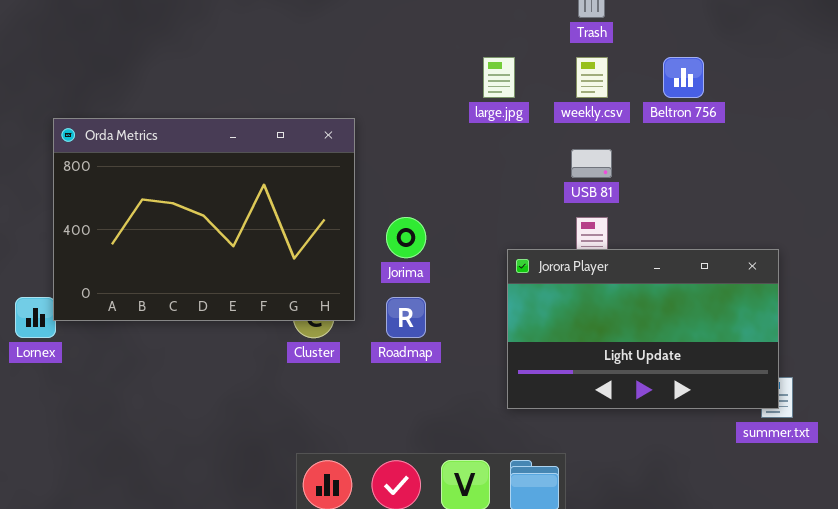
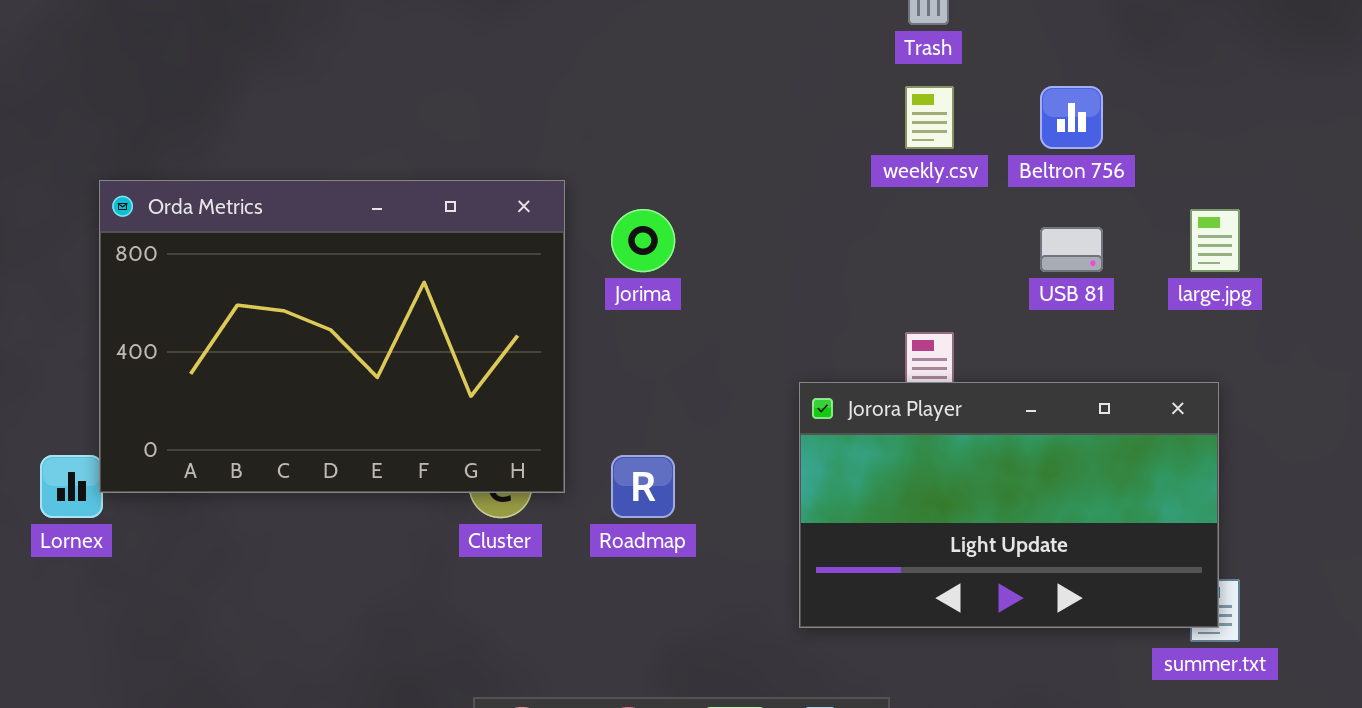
large.jpg: [483,57,515,98] -> [1190,209,1240,272], moved
USB 81: [571,149,612,178] -> [1040,227,1103,272], moved
Jorima: [386,217,426,258] -> [611,209,675,272], moved

